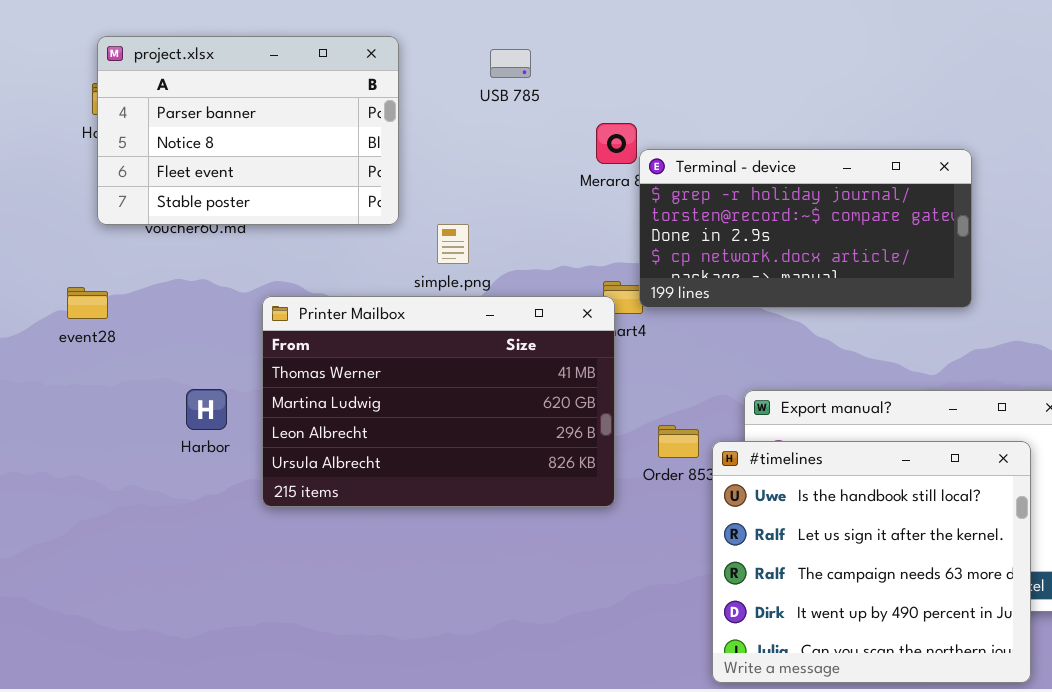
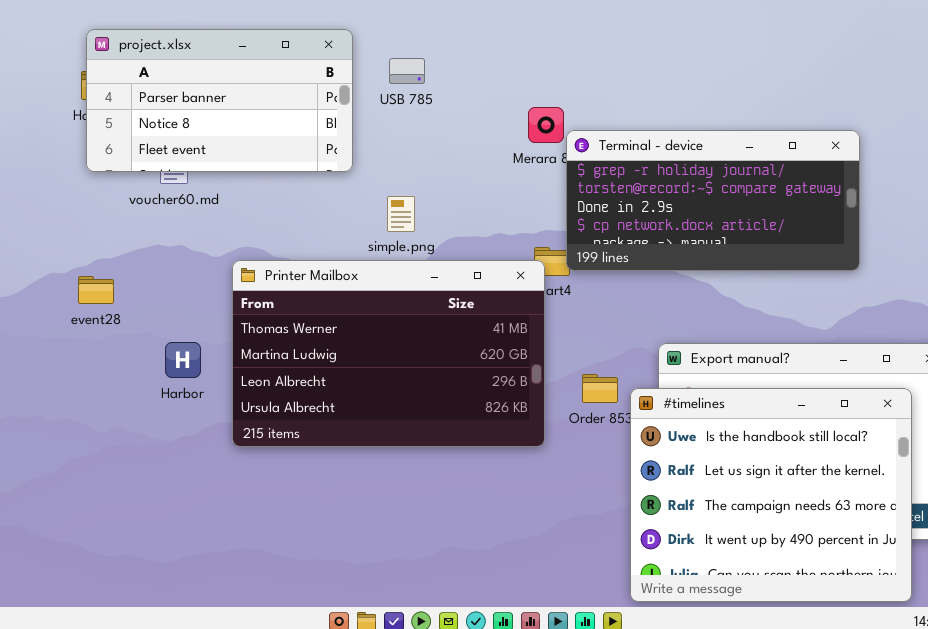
project.xlsx: [97,36,399,225] -> [86,29,353,172], resized
USB 785: [490,49,531,78] -> [389,58,425,84], moved
event28: [67,287,108,319] -> [78,276,114,304], moved

